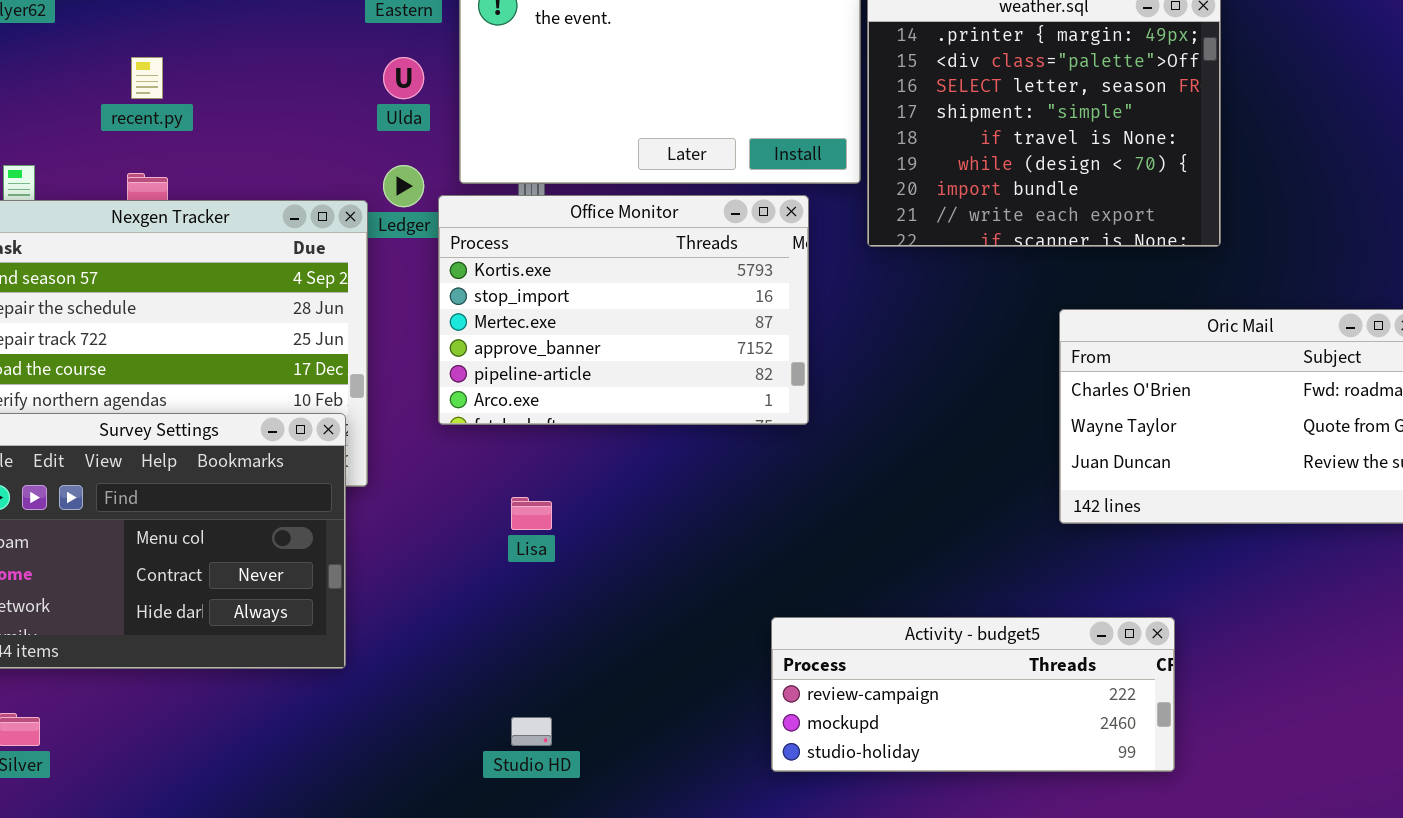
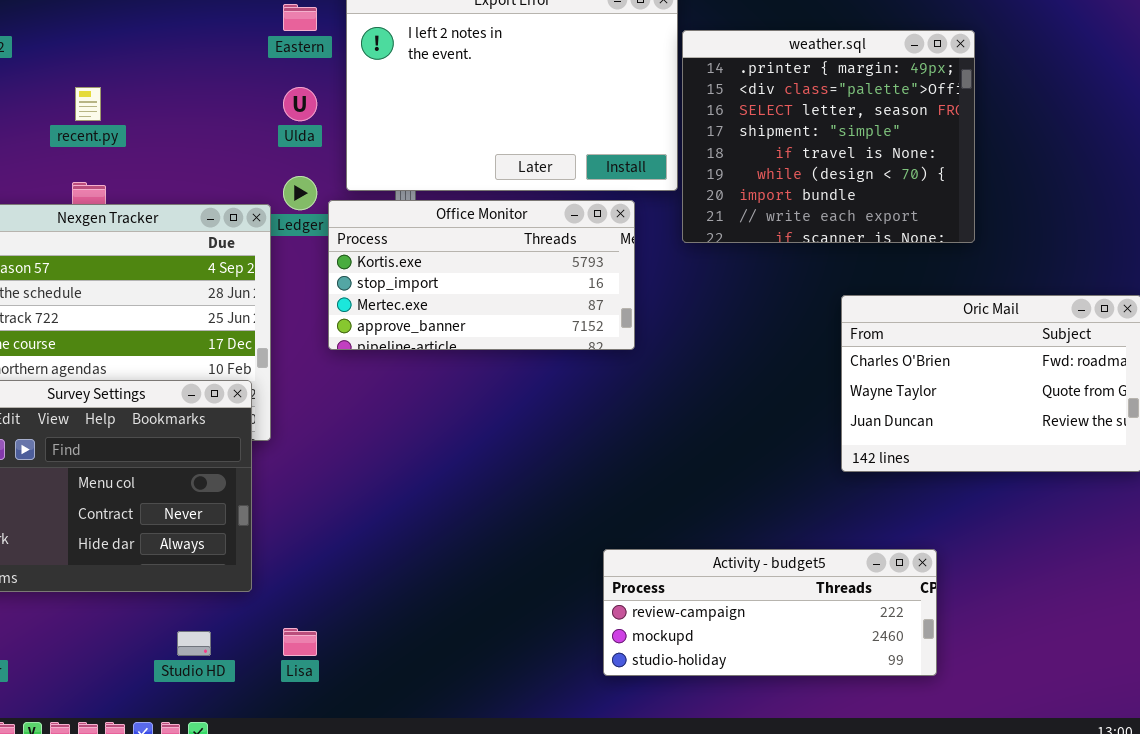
Office Monitor: [438,195,809,425] -> [328,200,635,350], resized
Lisa: [511,497,552,530] -> [283,628,317,656], moved
Studio HD: [511,717,552,746] -> [177,631,211,656], moved

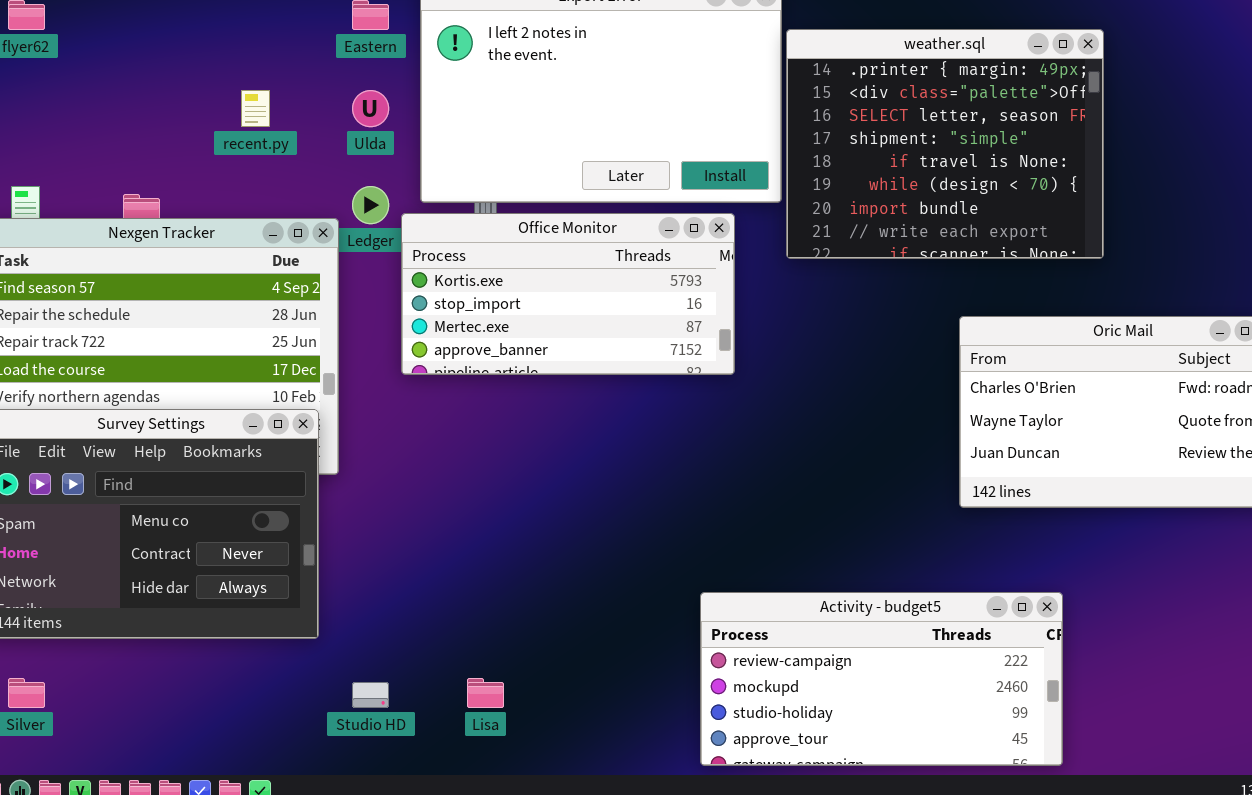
recent.py: [75,87,101,121] -> [241,90,270,127], moved
Activity - budget5: [603,549,937,676] -> [700,592,1063,766], resized
Lisa: [283,628,317,656] -> [467,678,504,708], moved
Studio HD: [177,631,211,656] -> [352,682,389,708], moved

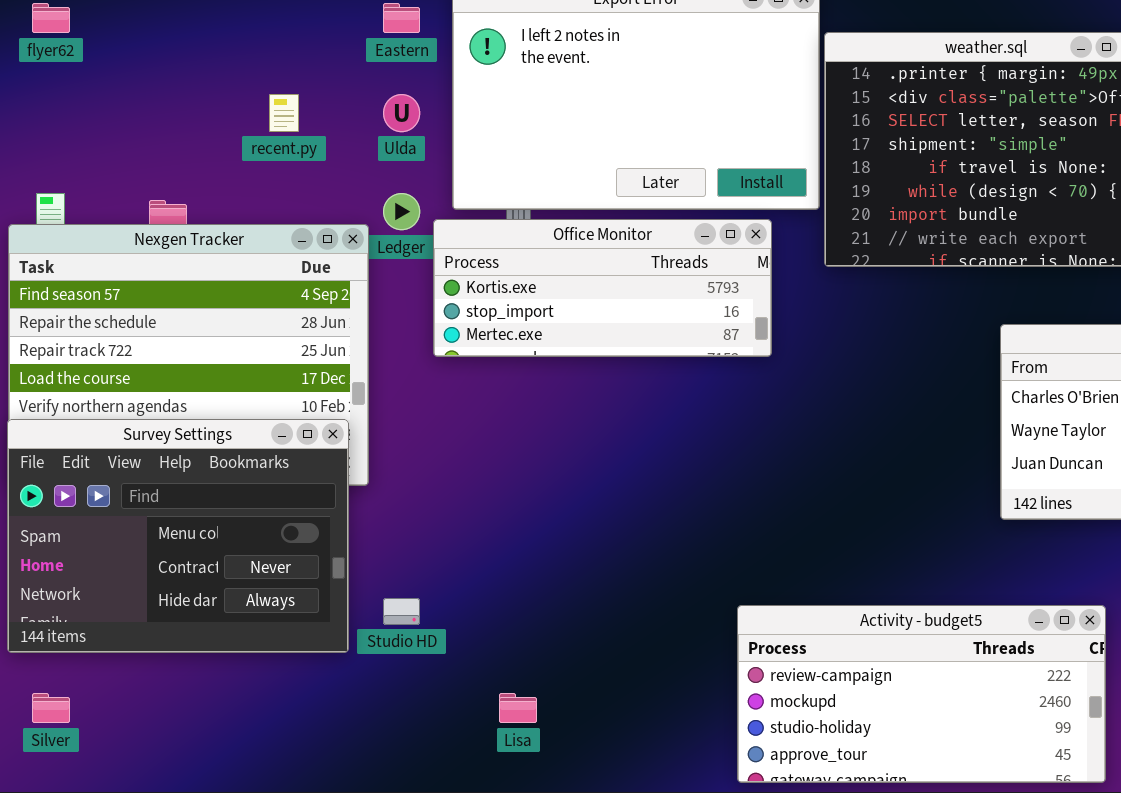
Office Monitor: [401,213,735,375] -> [433,219,772,357], resized
Studio HD: [352,682,389,708] -> [383,598,420,625], moved

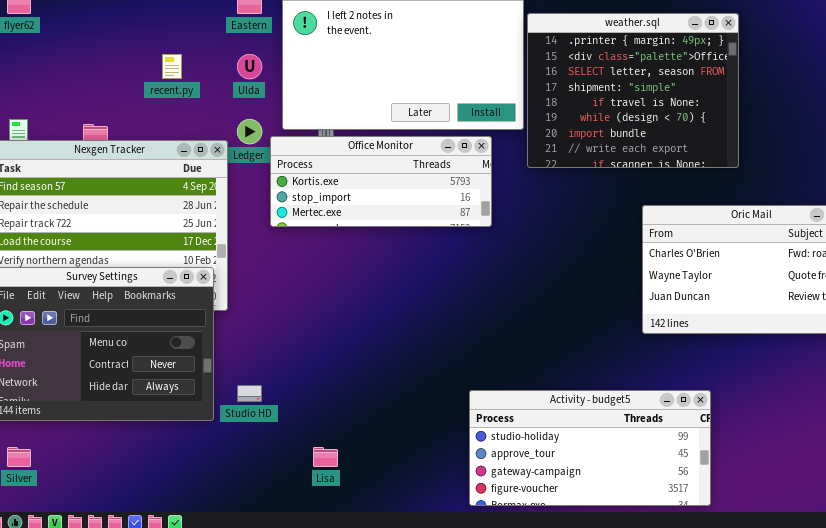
Activity - budget5: [737,605,1106,783] -> [469,390,711,506], scrolled down 2 rows

